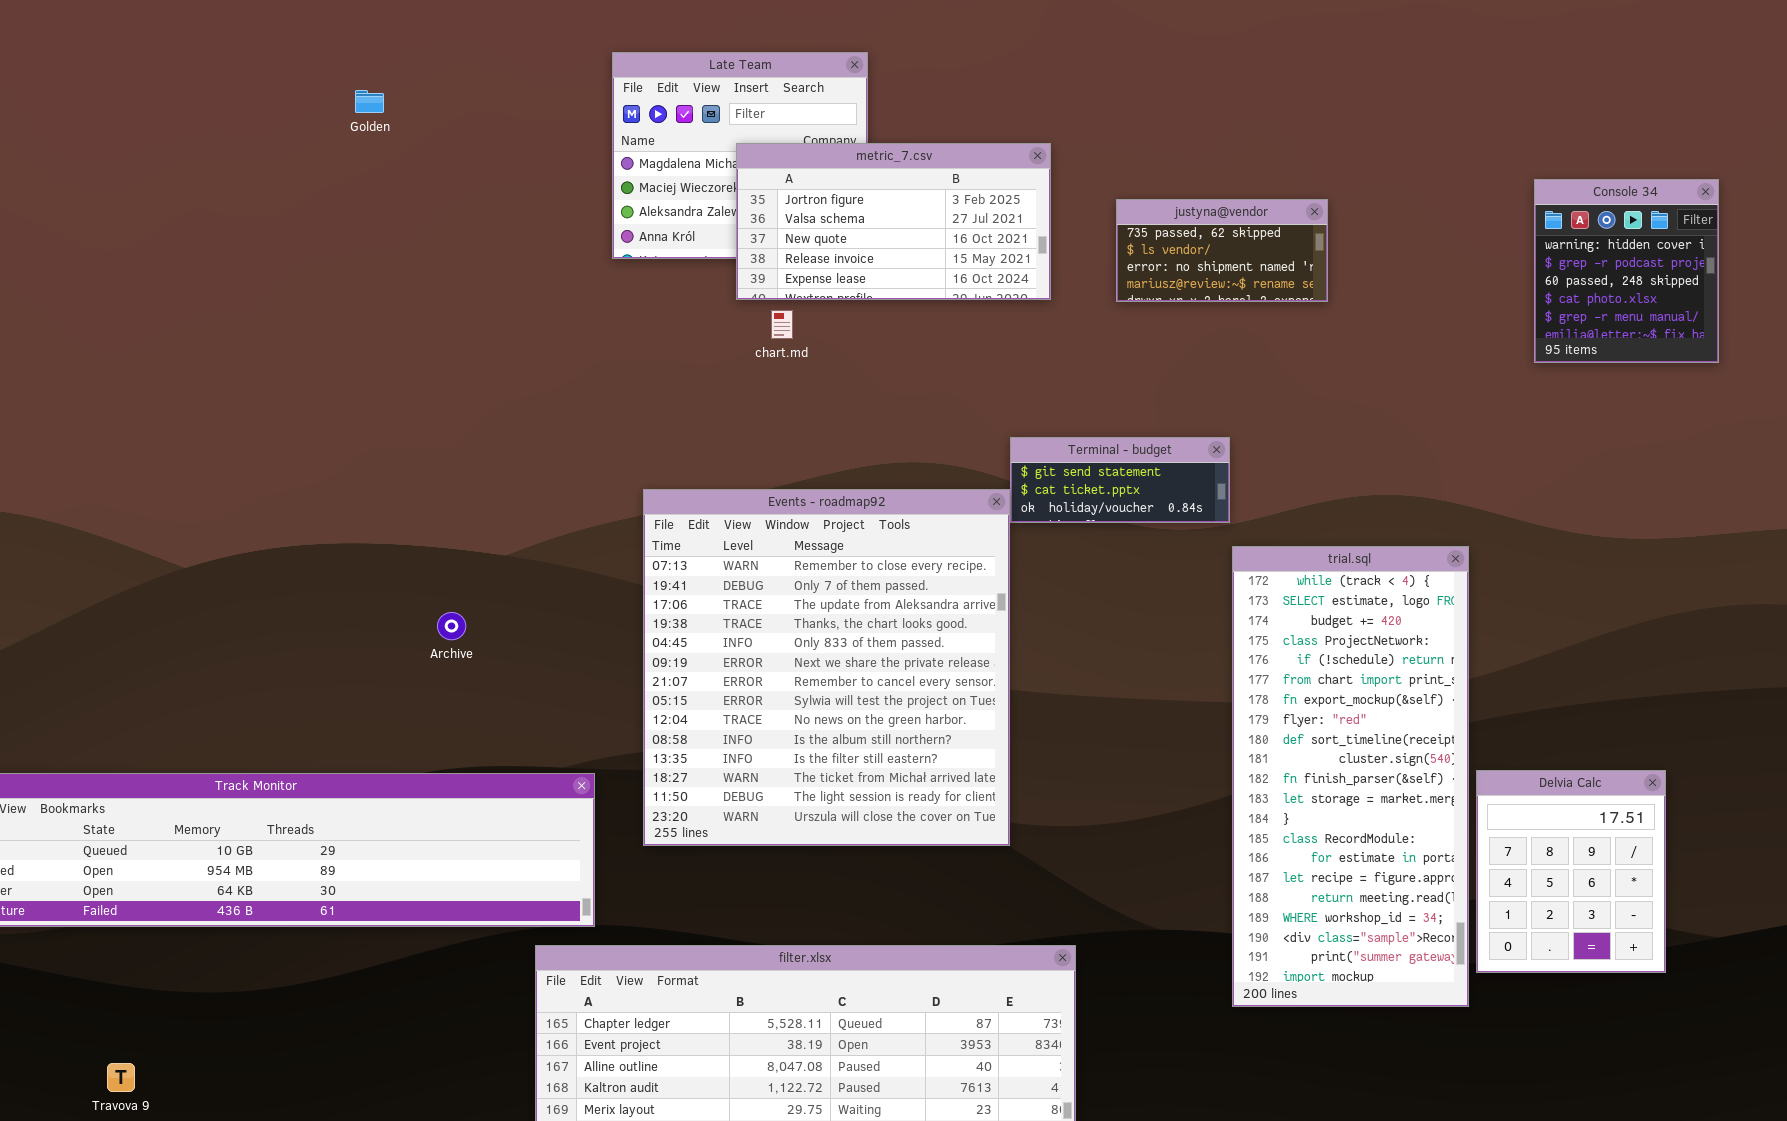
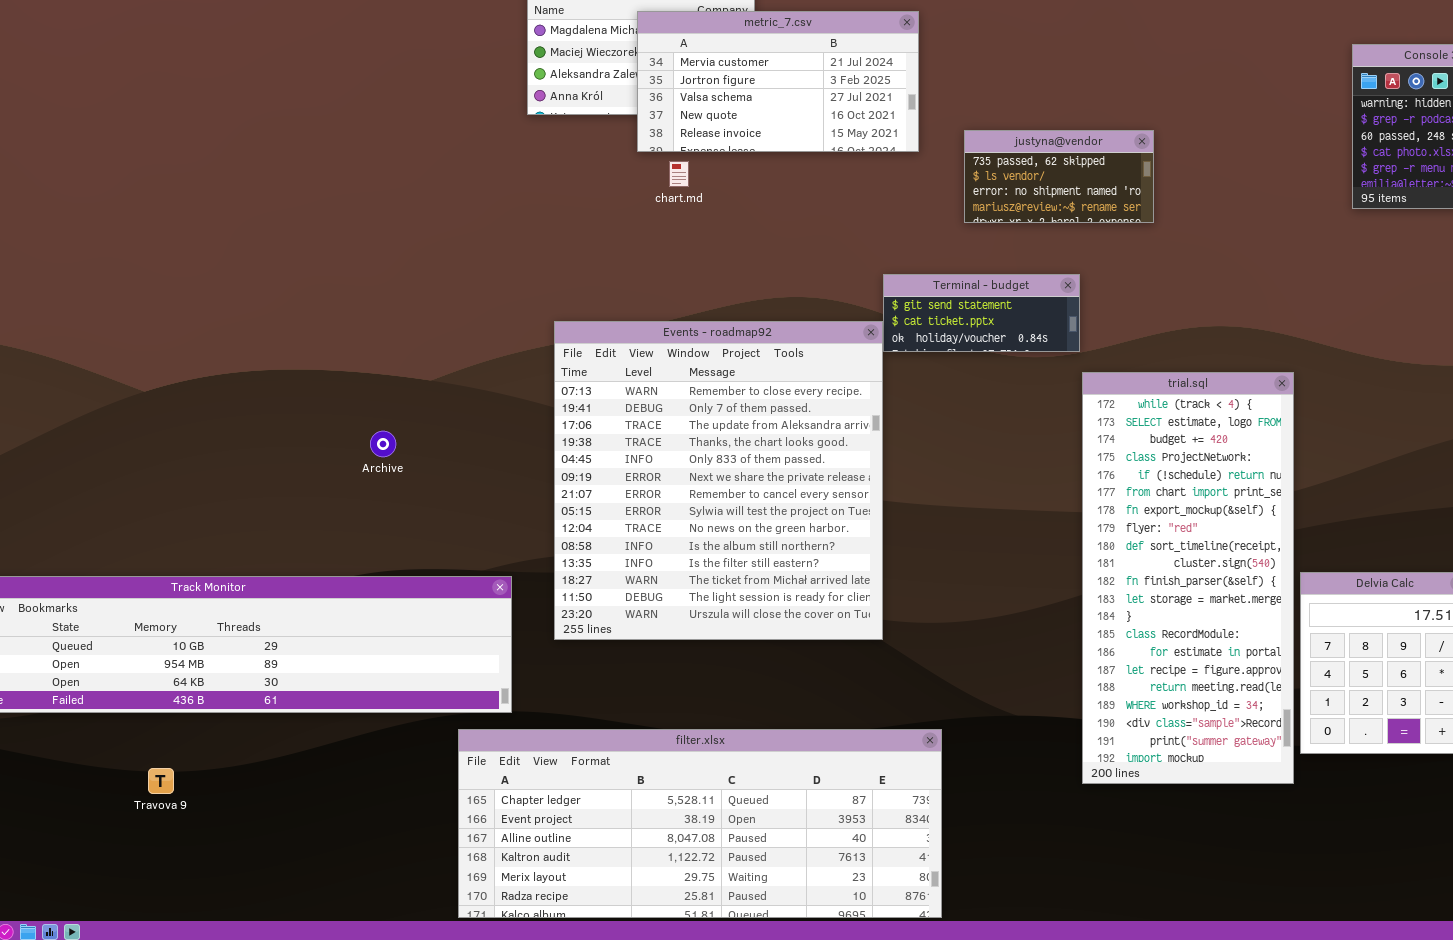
metric_7.csv: [736,143,1051,300] -> [637,11,919,152], scrolled up 1 row
justyna@vendor: [1116,199,1328,302] -> [964,130,1154,223], moved
Travova 9: [107,1063,135,1092] -> [148,768,174,794], moved

